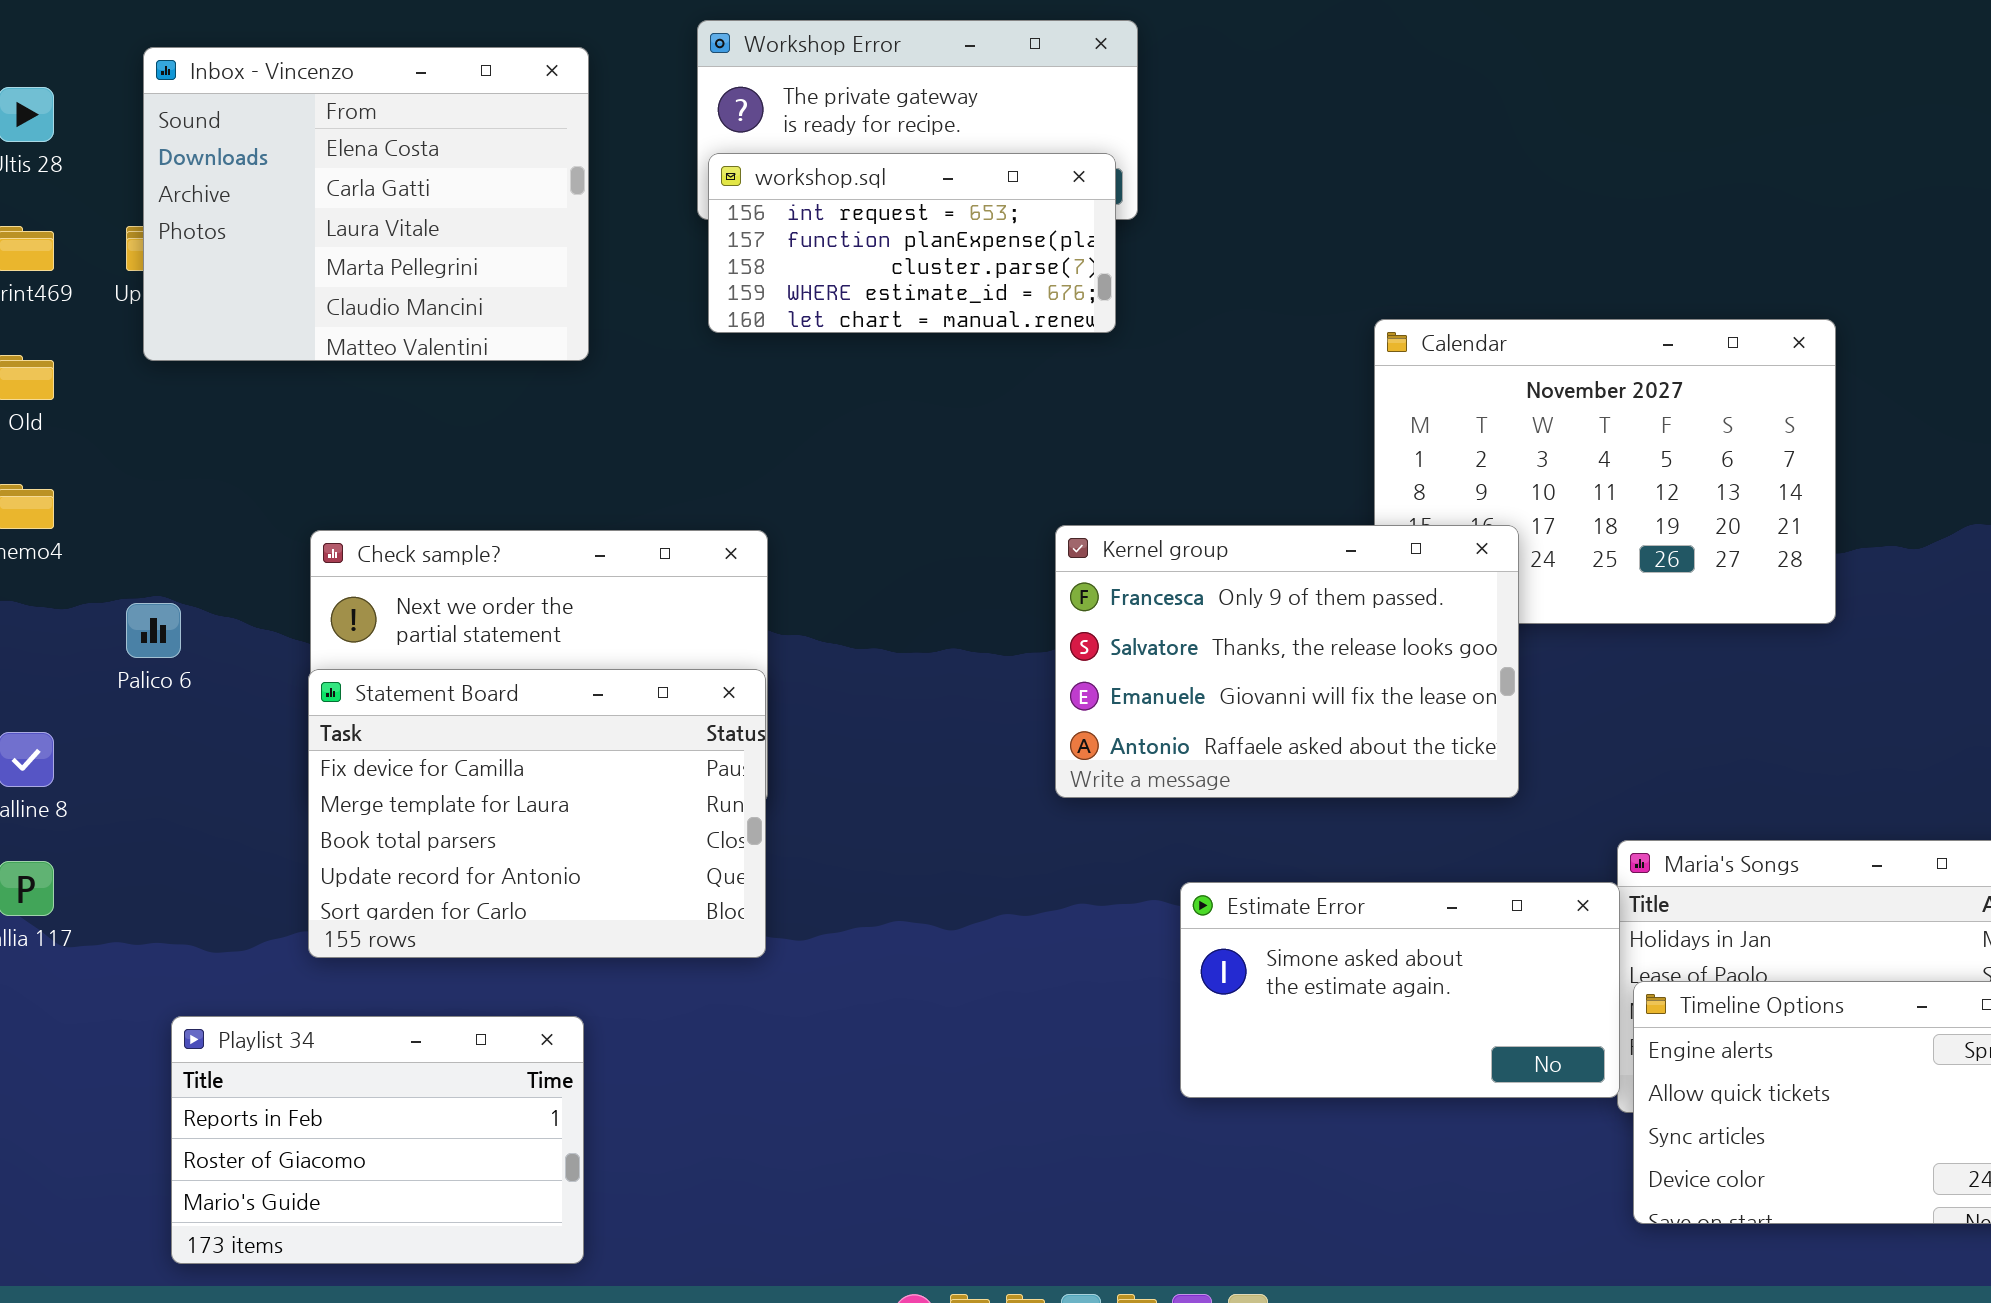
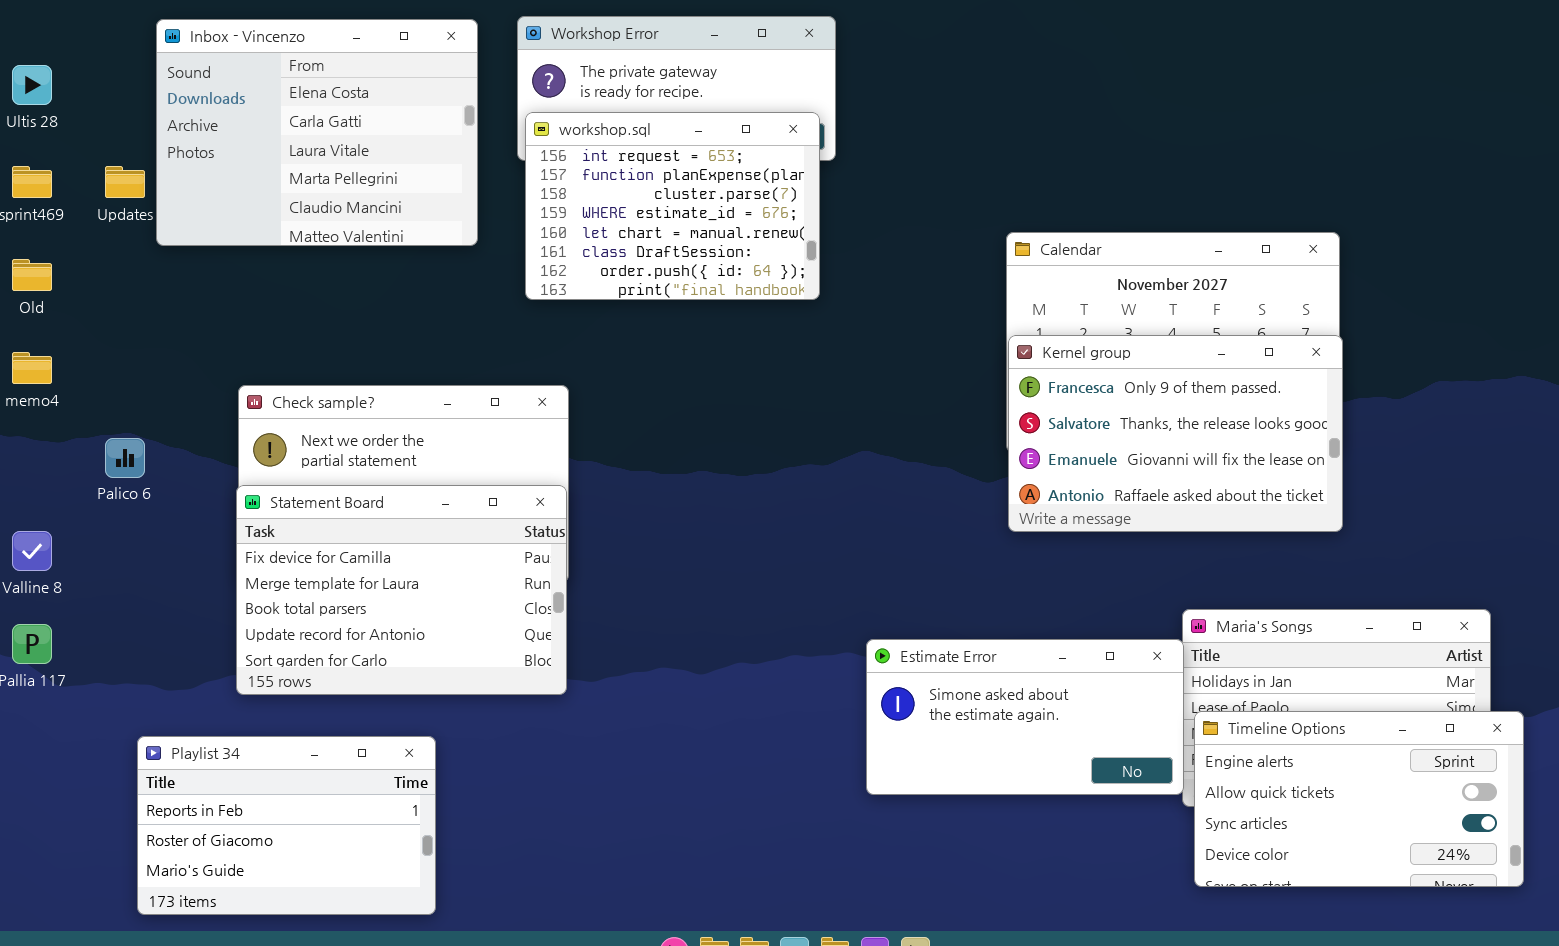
Inbox - Vincenzo: [143,47,589,361] -> [156,19,478,246], moved
workshop.sql: [708,153,1116,333] -> [525,112,820,300], resized
Kernel group: [1055,525,1519,798] -> [1008,335,1343,532], moved

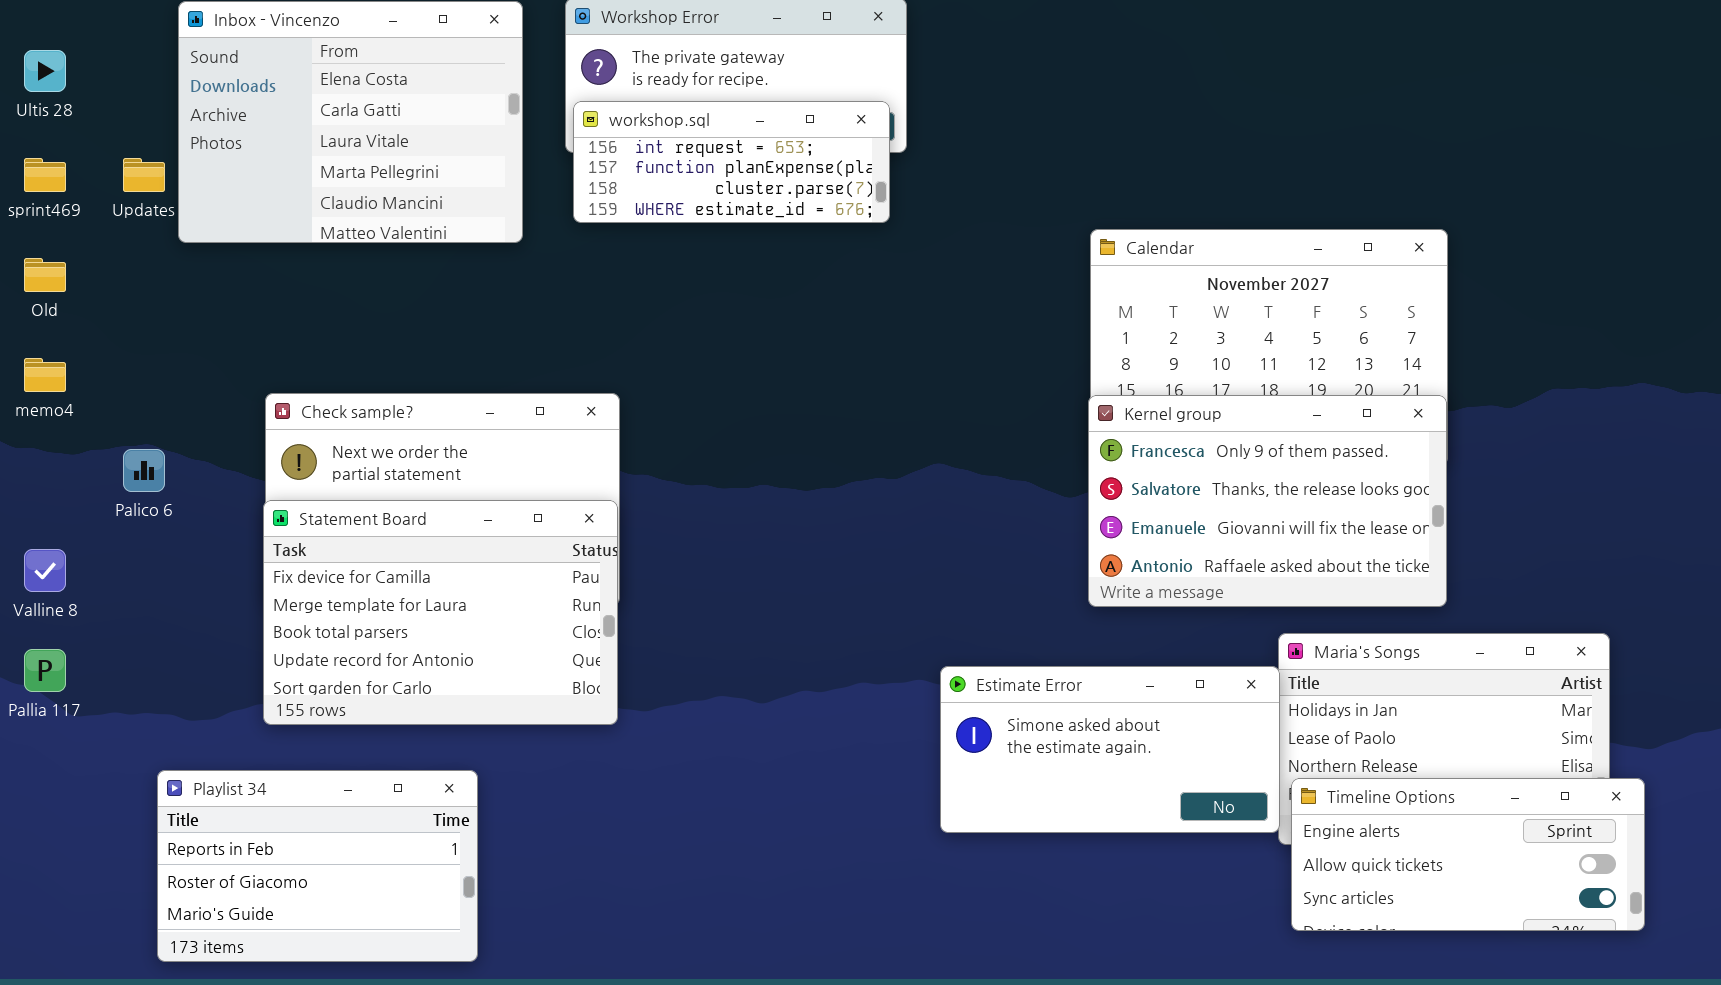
workshop.sql: [525,112,820,300] -> [573,101,890,223], resized
Kernel group: [1008,335,1343,532] -> [1088,395,1447,607], moved
Timeline Options: [1194,711,1524,887] -> [1291,778,1645,931], resized

